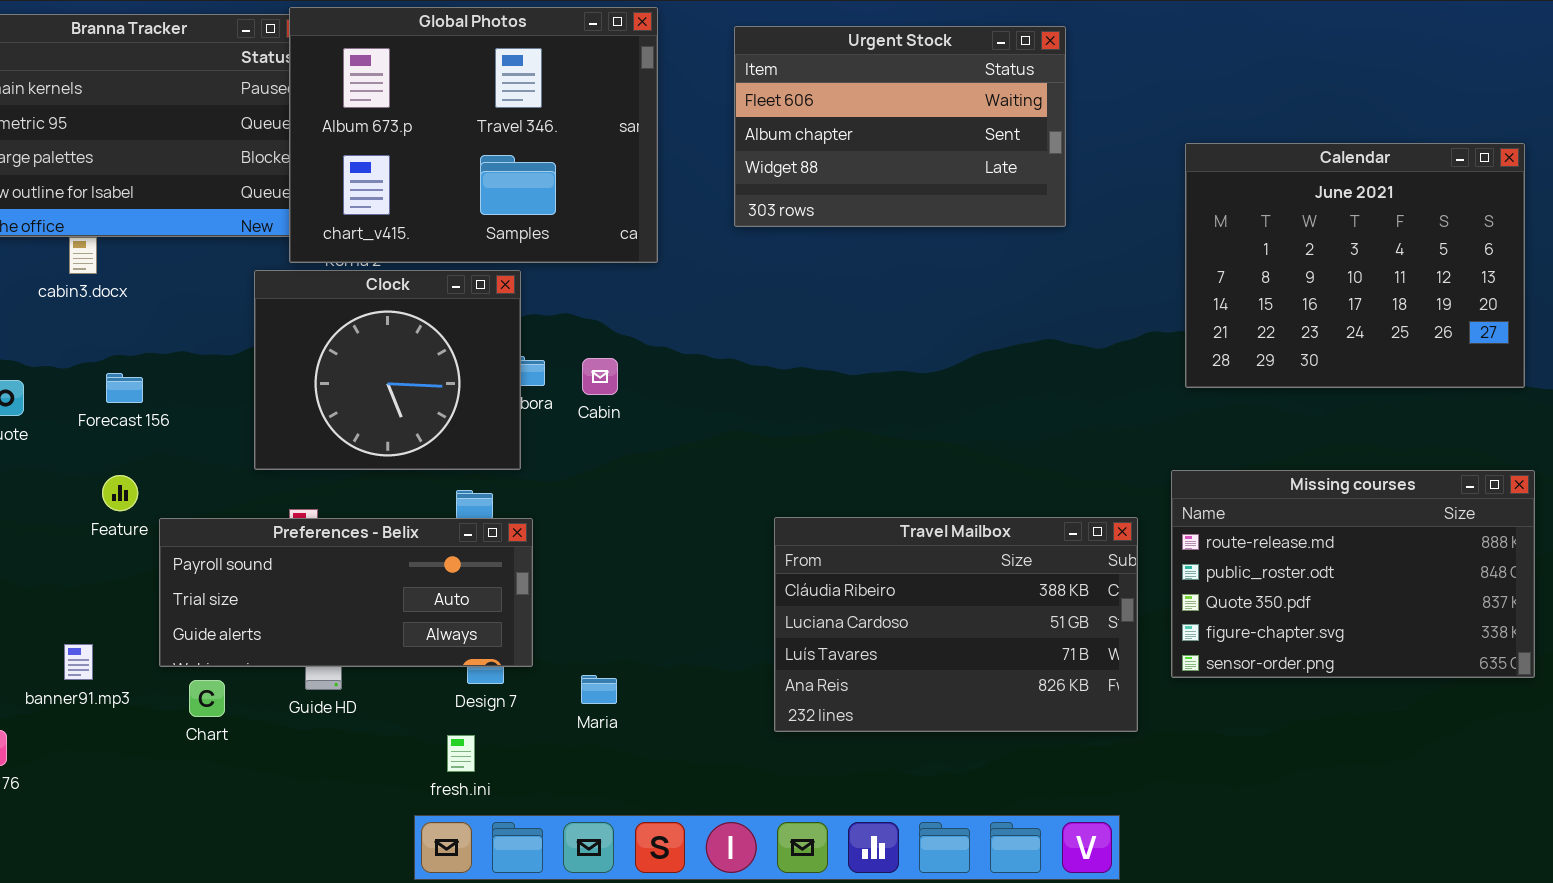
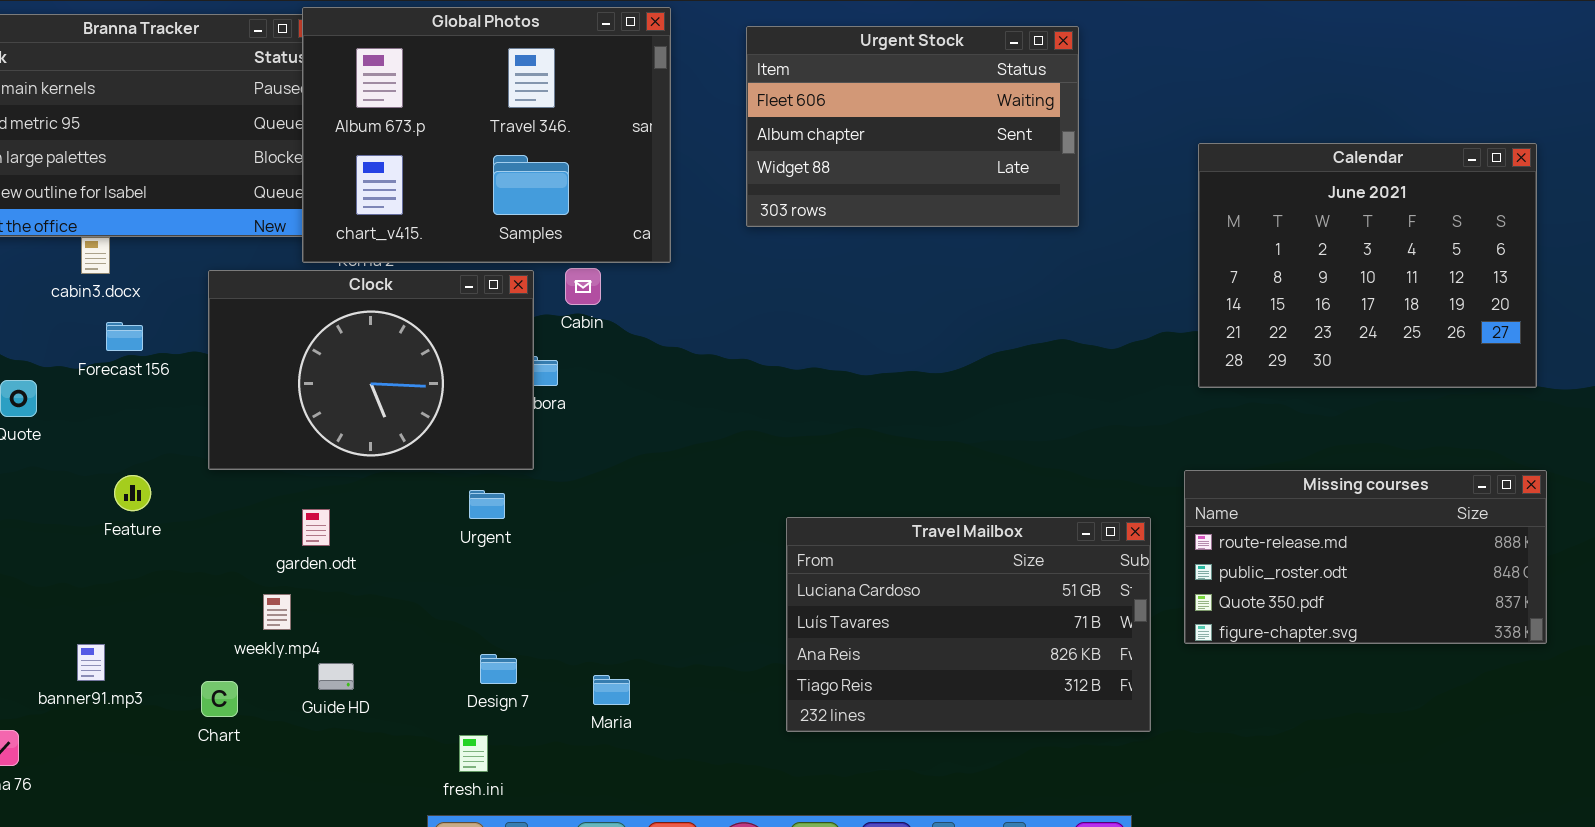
Clock: [254,270,521,470] -> [208,270,534,470], resized
Cabin: [582,358,618,395] -> [565,268,601,305], moved
Forecast 156: [106,373,143,403] -> [106,322,143,351], moved
Missing courses: [1171,470,1535,678] -> [1184,470,1547,644], resized
Travel Mailbox: [774,517,1138,732] -> [786,517,1151,732], scrolled down 1 row
Preferences - Belix: [159,518,533,667] -> none, closed

